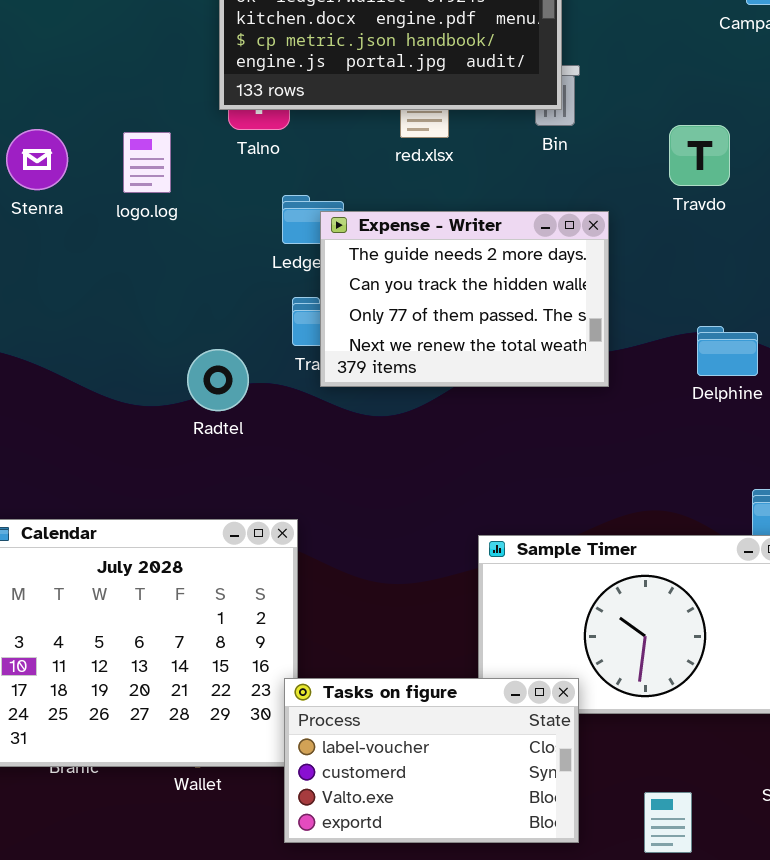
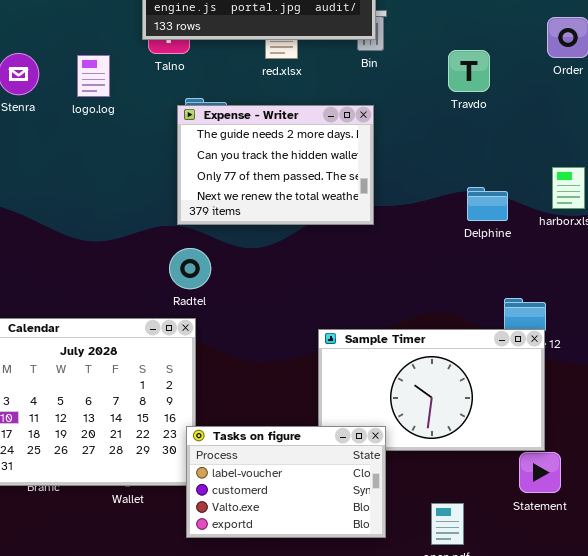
Expense - Writer: [320,211,609,387] -> [177,105,374,225], moved
Radtel: [187,349,249,411] -> [169,248,211,289], moved

